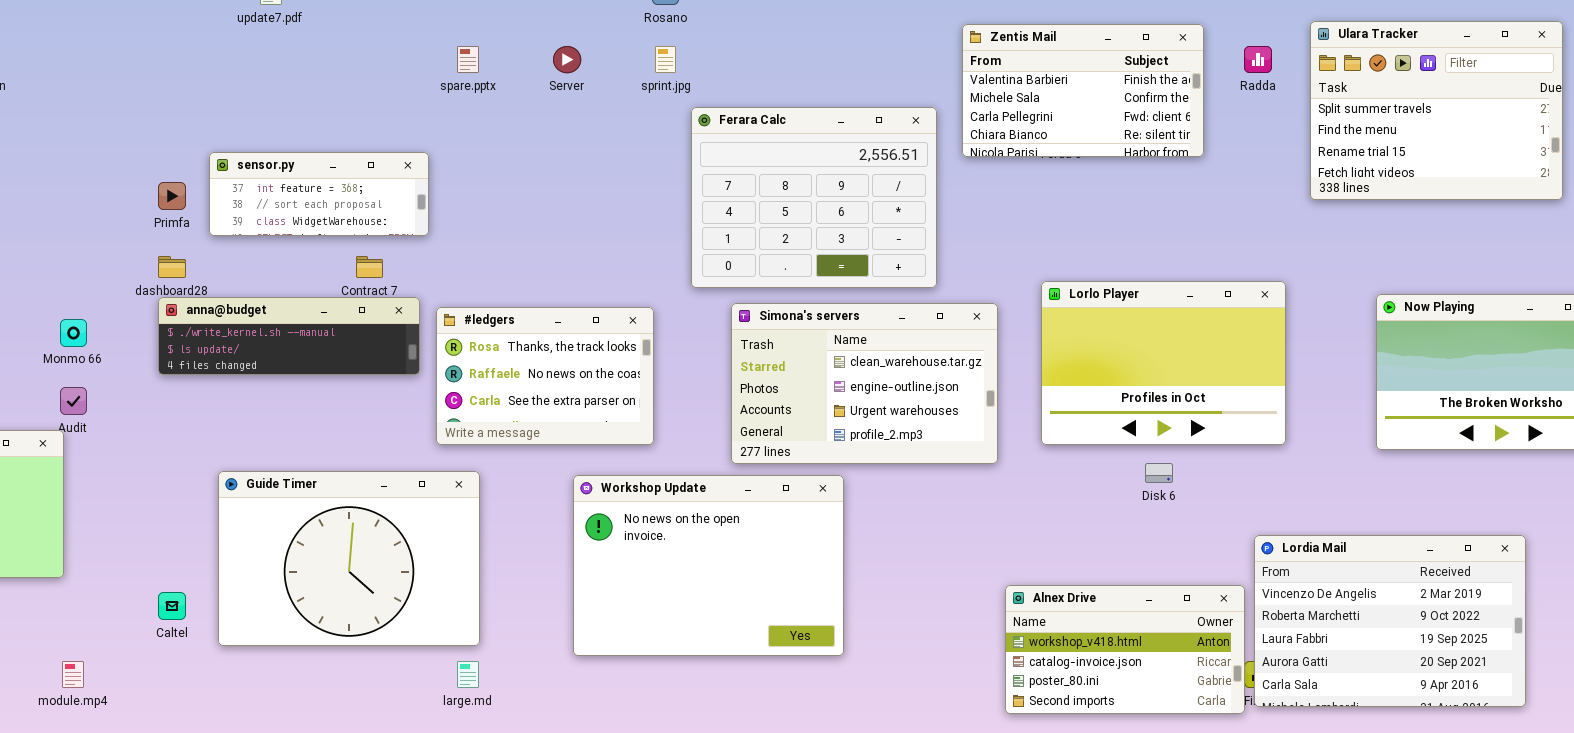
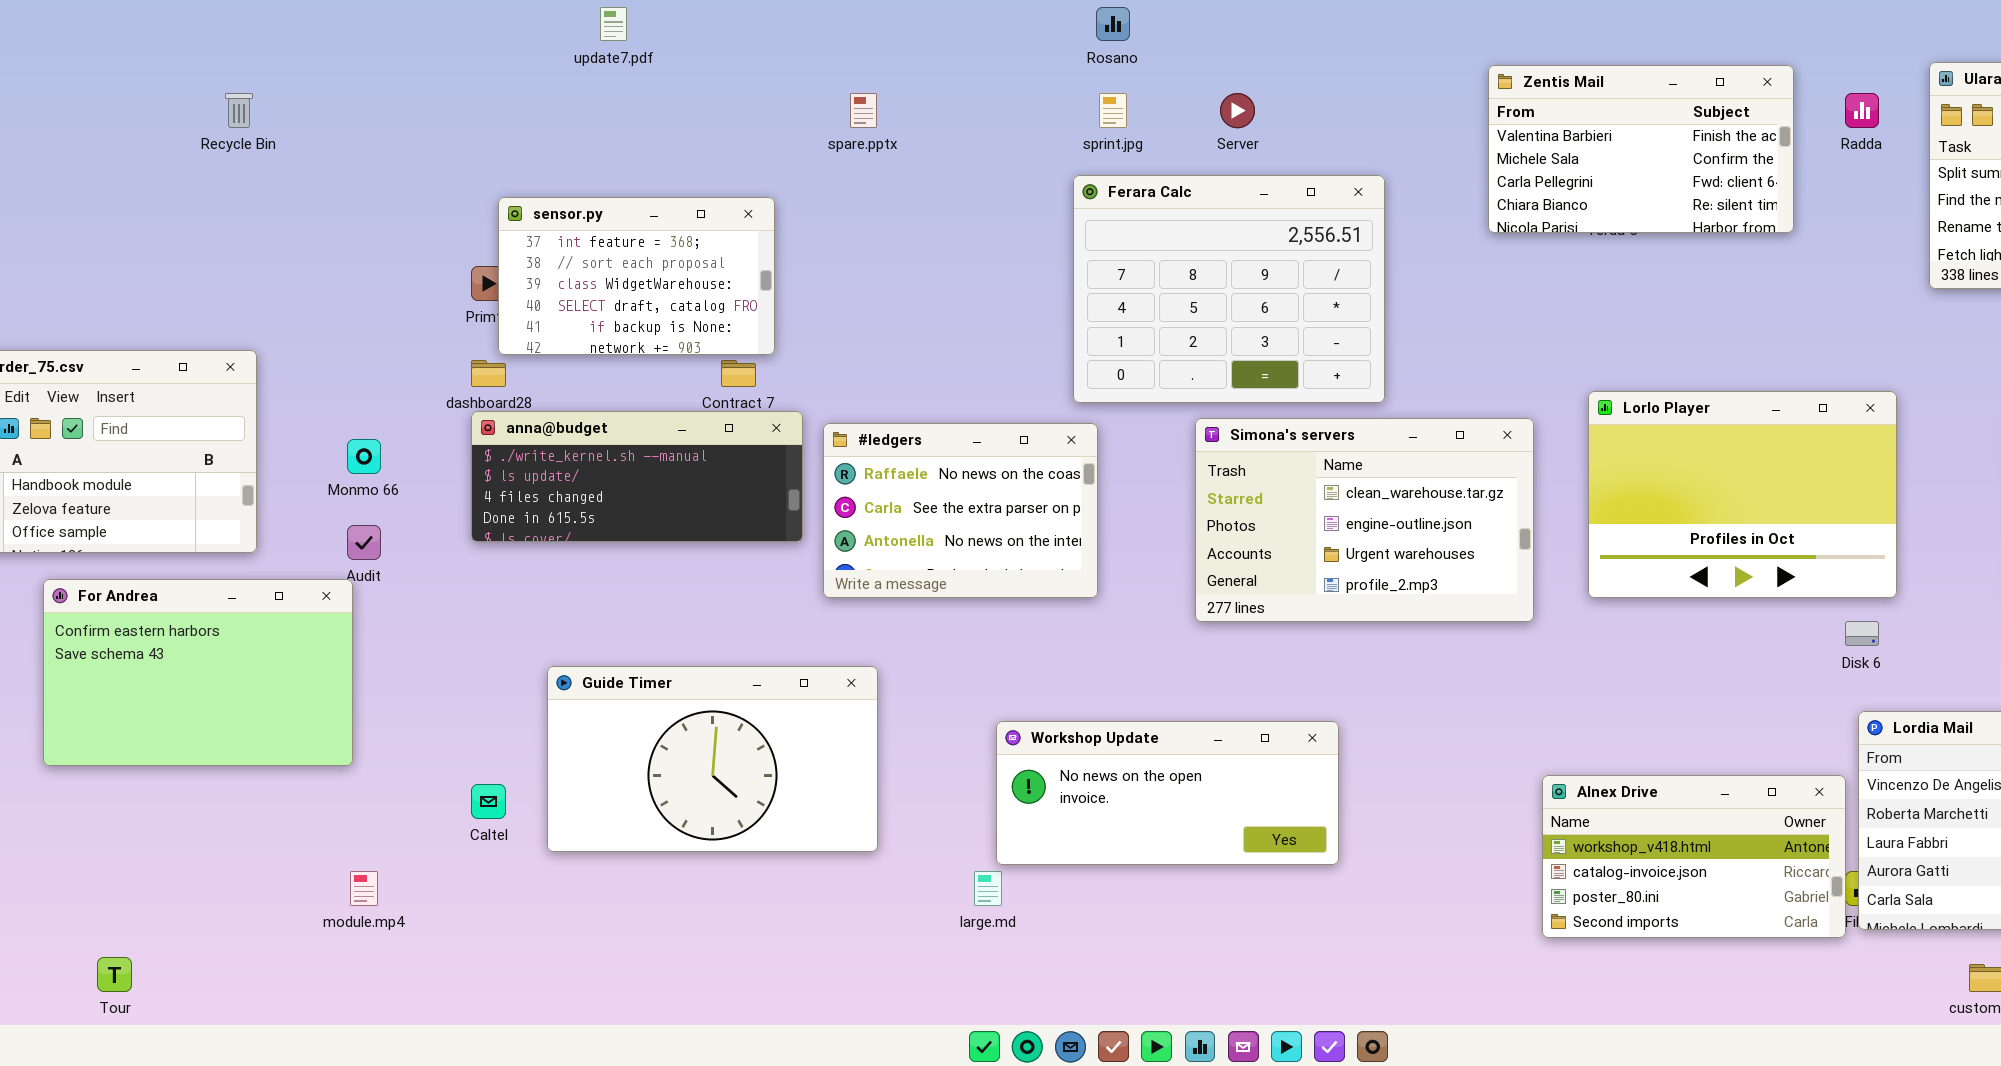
Server: [553,46,581,73] -> [1220,93,1255,128], moved
Ferara Calc: [691,107,937,288] -> [1073,175,1385,403], moved
sensor.py: [209,152,429,236] -> [498,197,775,355], moved, resized
anna@budget: [158,297,420,375] -> [471,411,803,542], resized
#ledgers: [436,307,654,445] -> [823,423,1098,598], scrolled down 1 row
Disk 6: [1145,463,1173,483] -> [1845,621,1879,646], moved
Guide Timer: [218,471,480,646] -> [547,666,878,852], resized
Workshop Update: [573,475,844,656] -> [996,721,1339,865], resized
large.md: [457,661,479,688] -> [974,871,1002,906], moved

